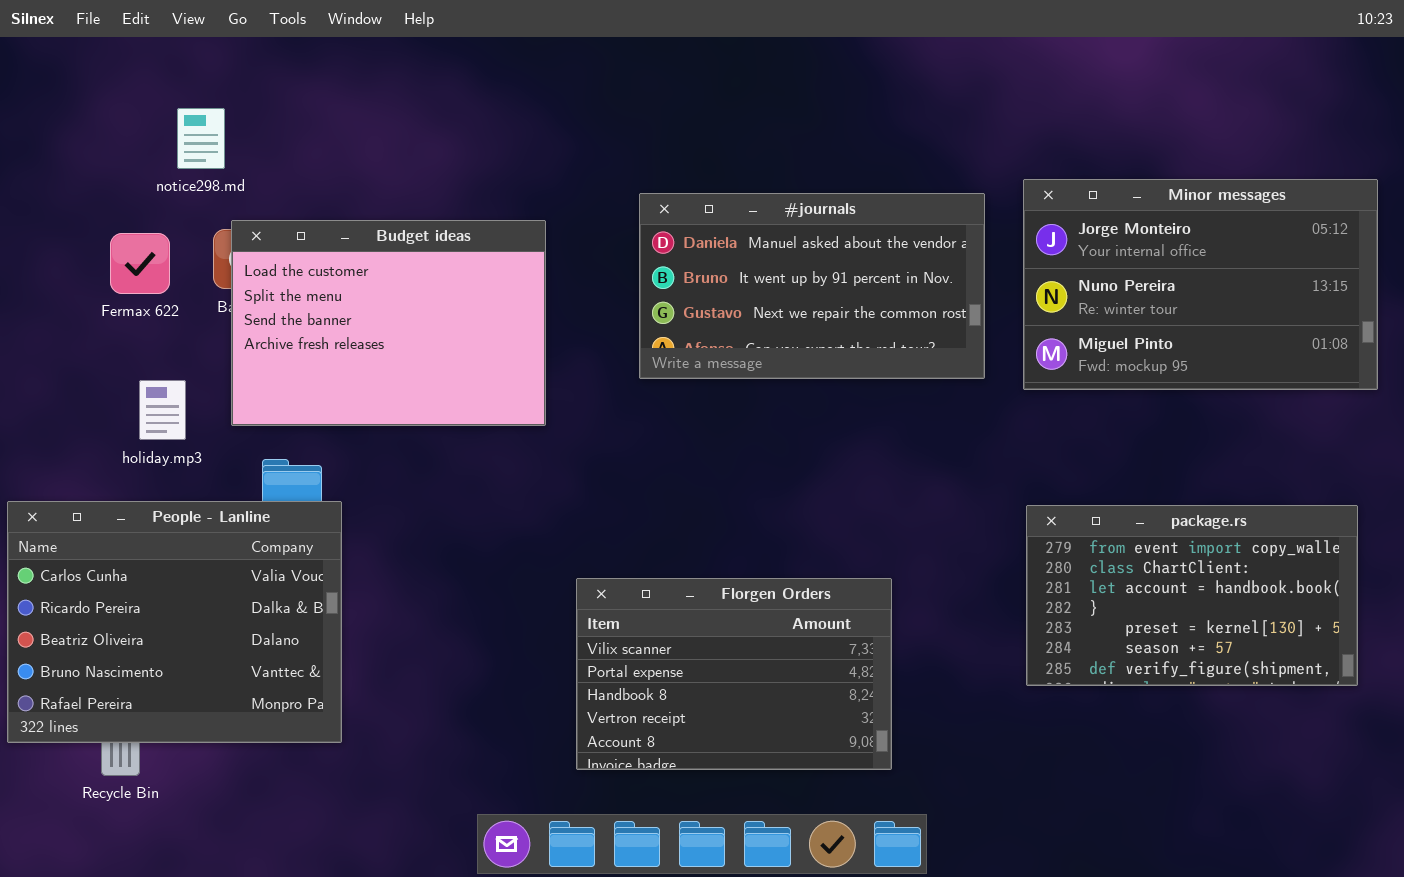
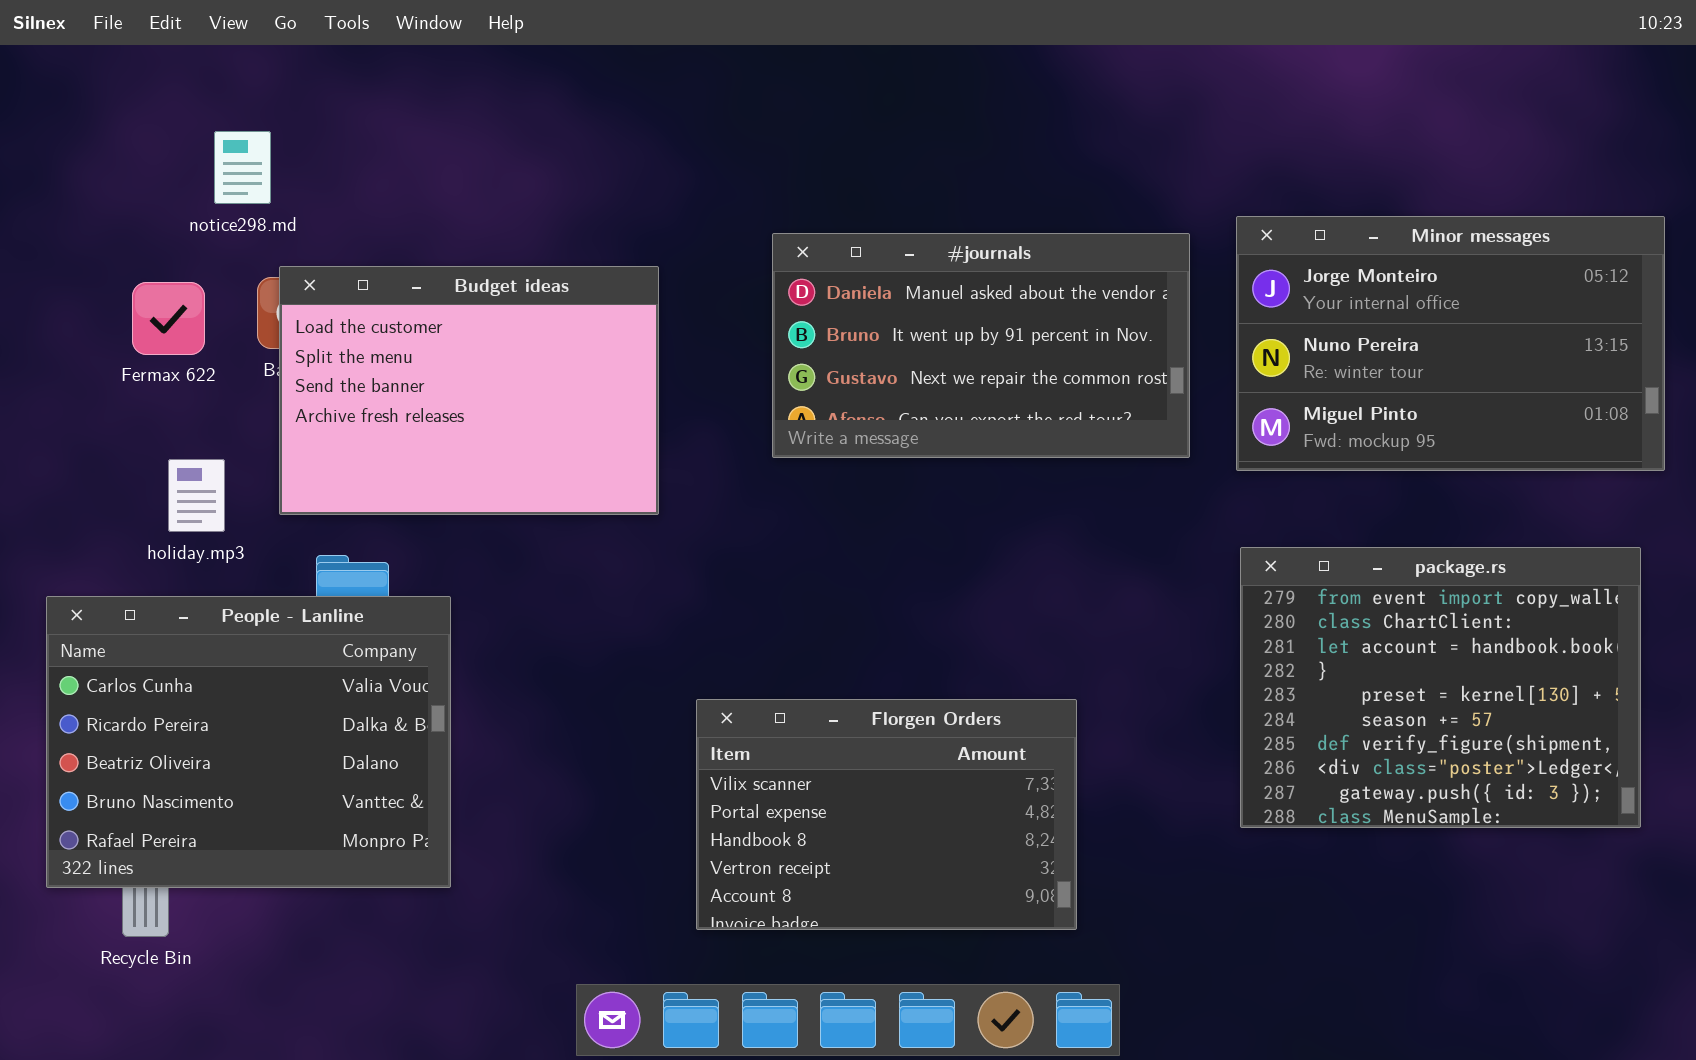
People - Lanline: [7,501,342,743] -> [46,596,451,888], moved
package.rs: [1026,505,1358,686] -> [1240,547,1641,828], resized

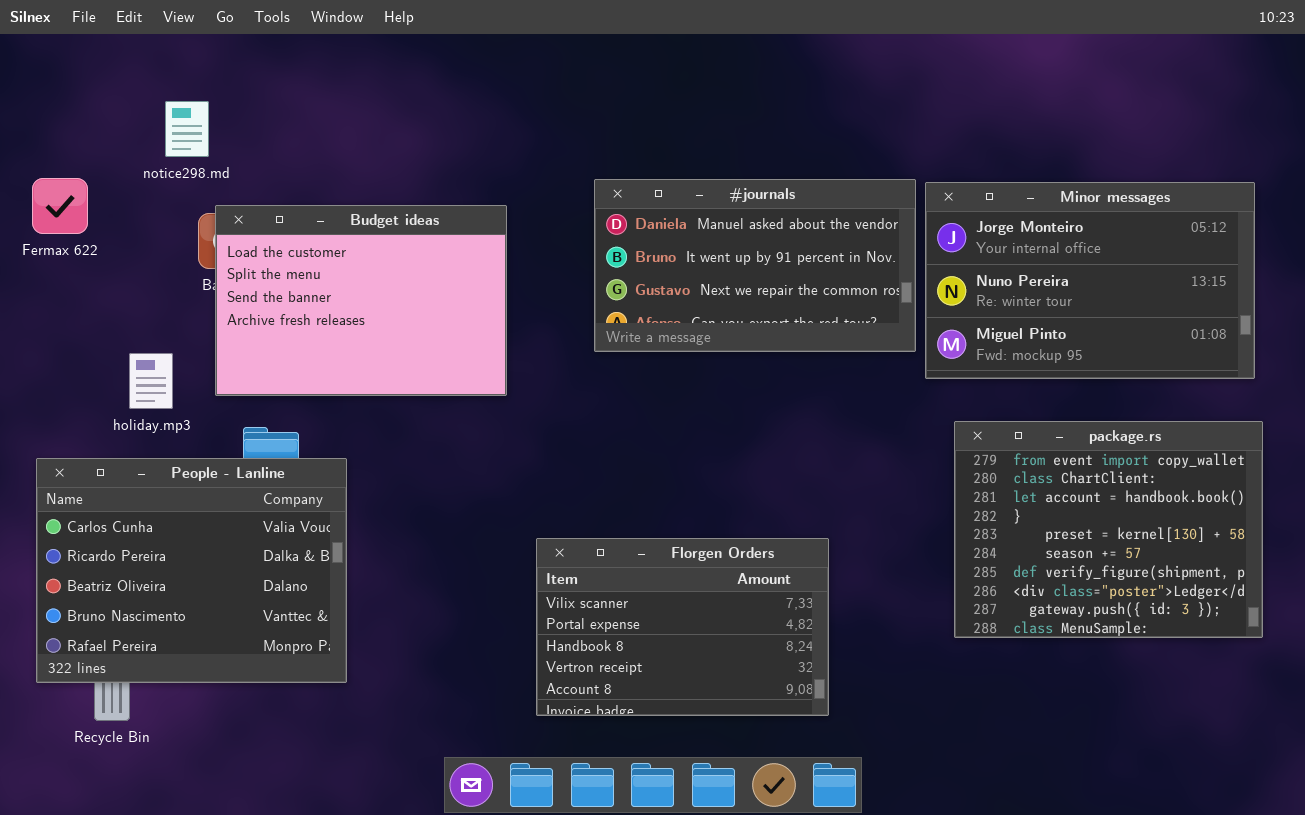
Minor messages: [1236,216,1665,471] -> [925,182,1255,379], moved
Fermax 622: [132,282,205,355] -> [32,178,88,234], moved

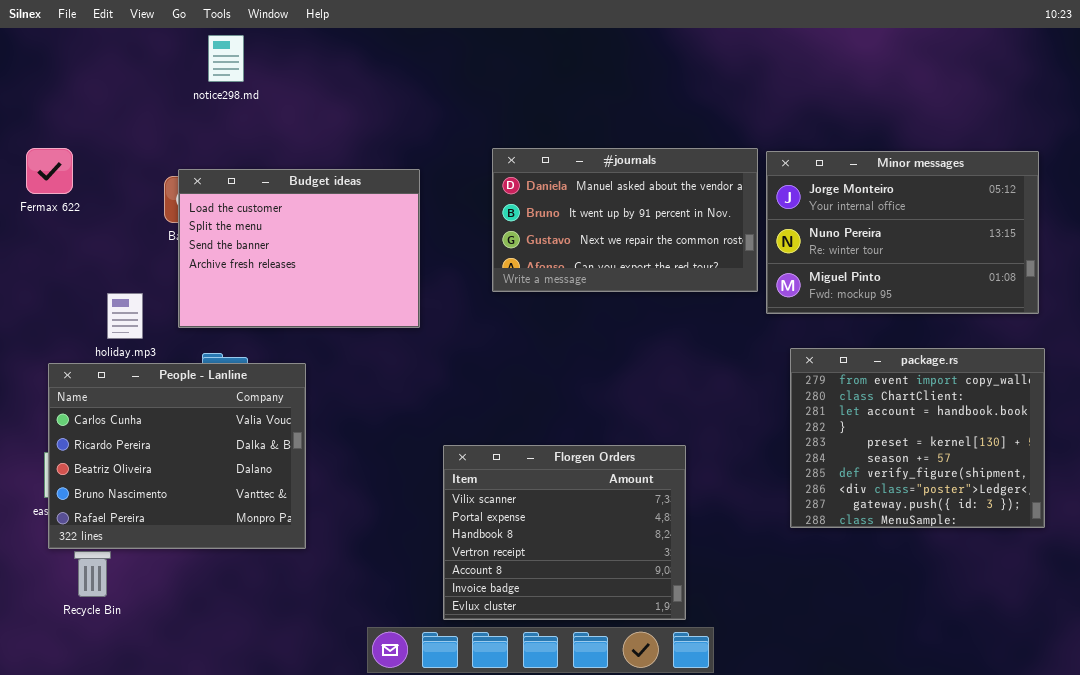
notice298.md: [165,101,209,157] -> [208,35,244,82], moved
People - Lanline: [36,458,347,683] -> [48,363,306,549], moved
Florgen Orders: [536,538,829,716] -> [443,445,686,620], resized

